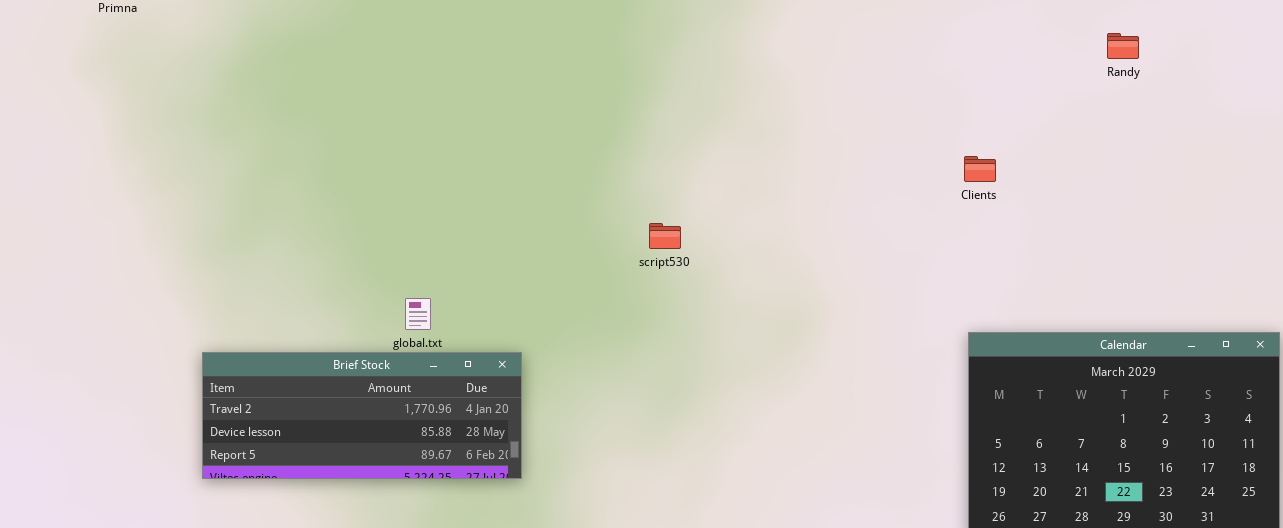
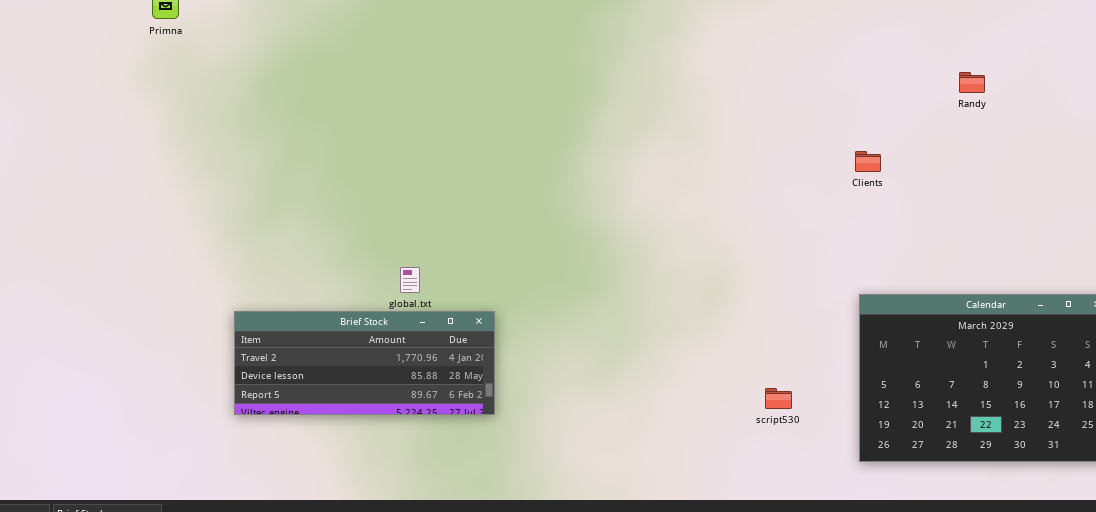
Randy: [1107,33,1139,59] -> [959,72,985,93], moved
script530: [649,223,681,249] -> [765,388,792,409], moved

